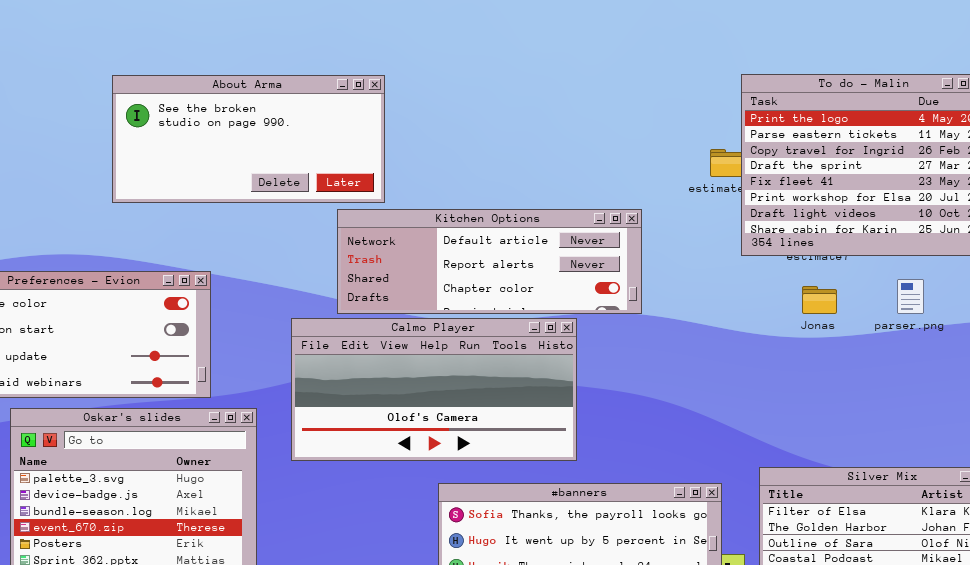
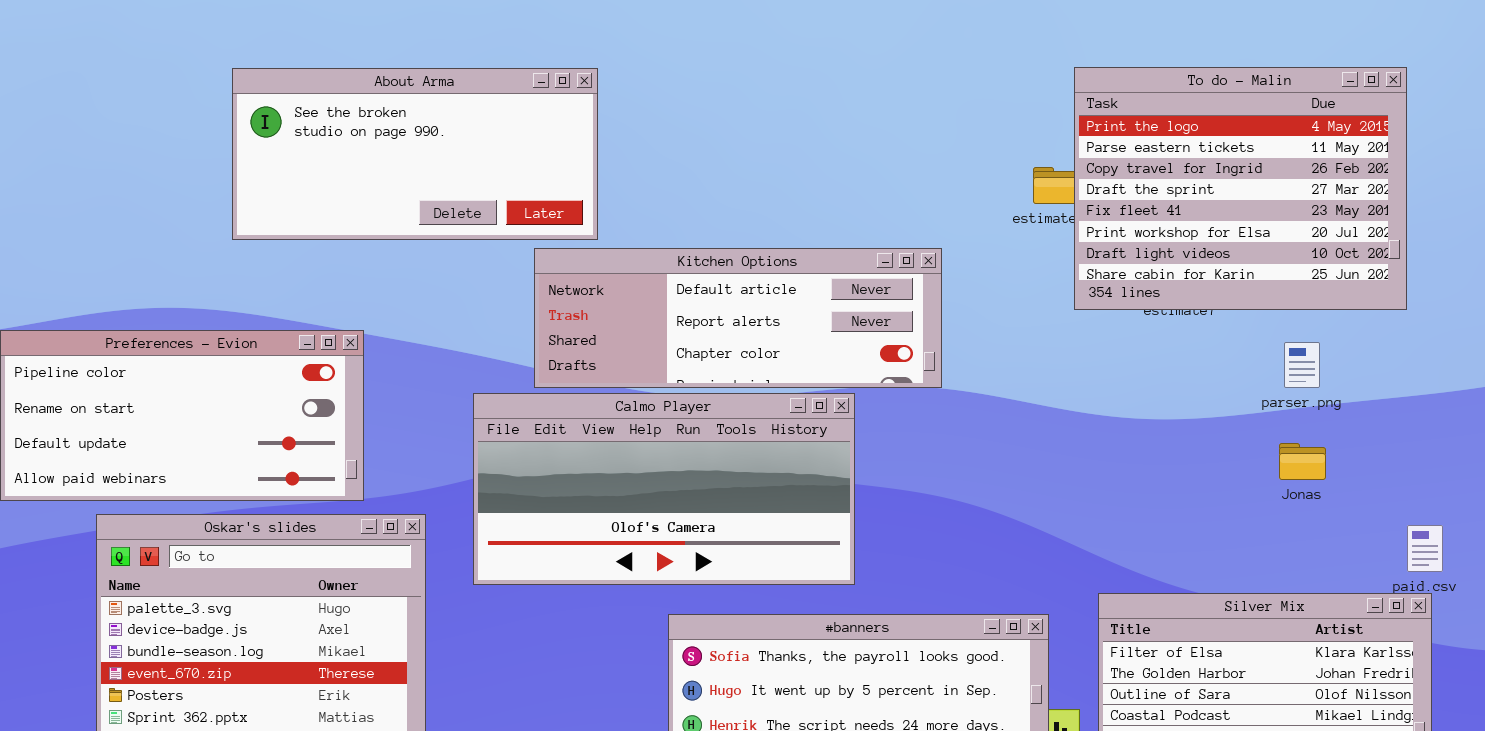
Jonas: [802,286,837,314] -> [1279,443,1326,480], moved

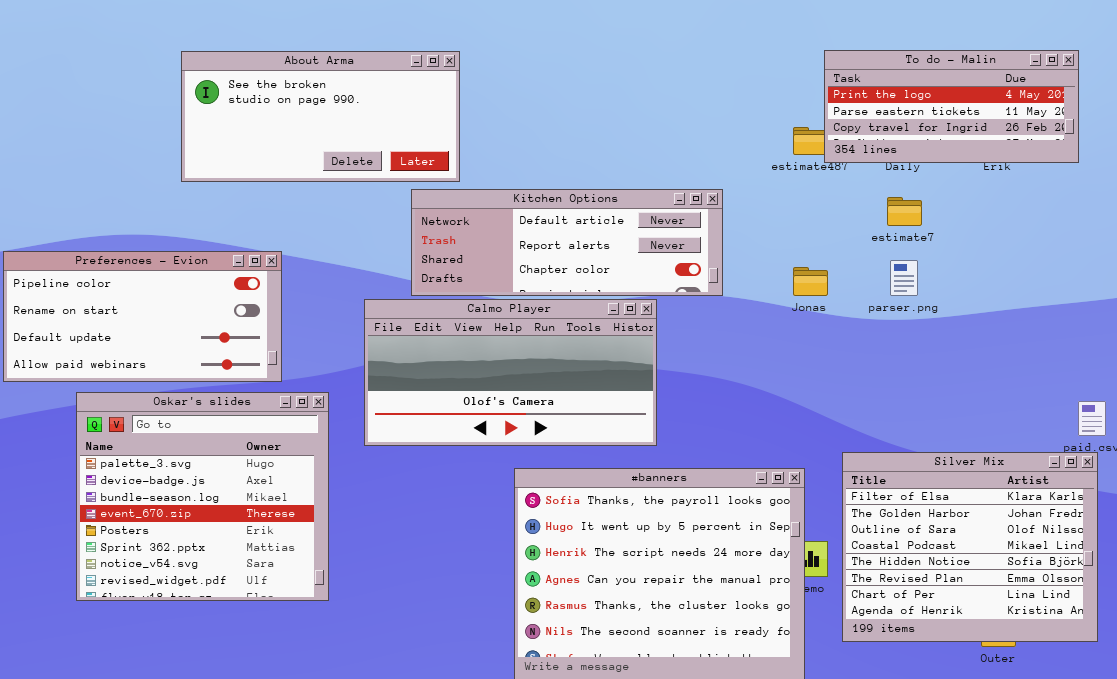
To do - Malin: [1074,67,1407,310] -> [824,50,1079,163], resized
parser.png: [1284,342,1320,388] -> [890,260,918,296], moved
Jonas: [1279,443,1326,480] -> [793,267,828,296], moved

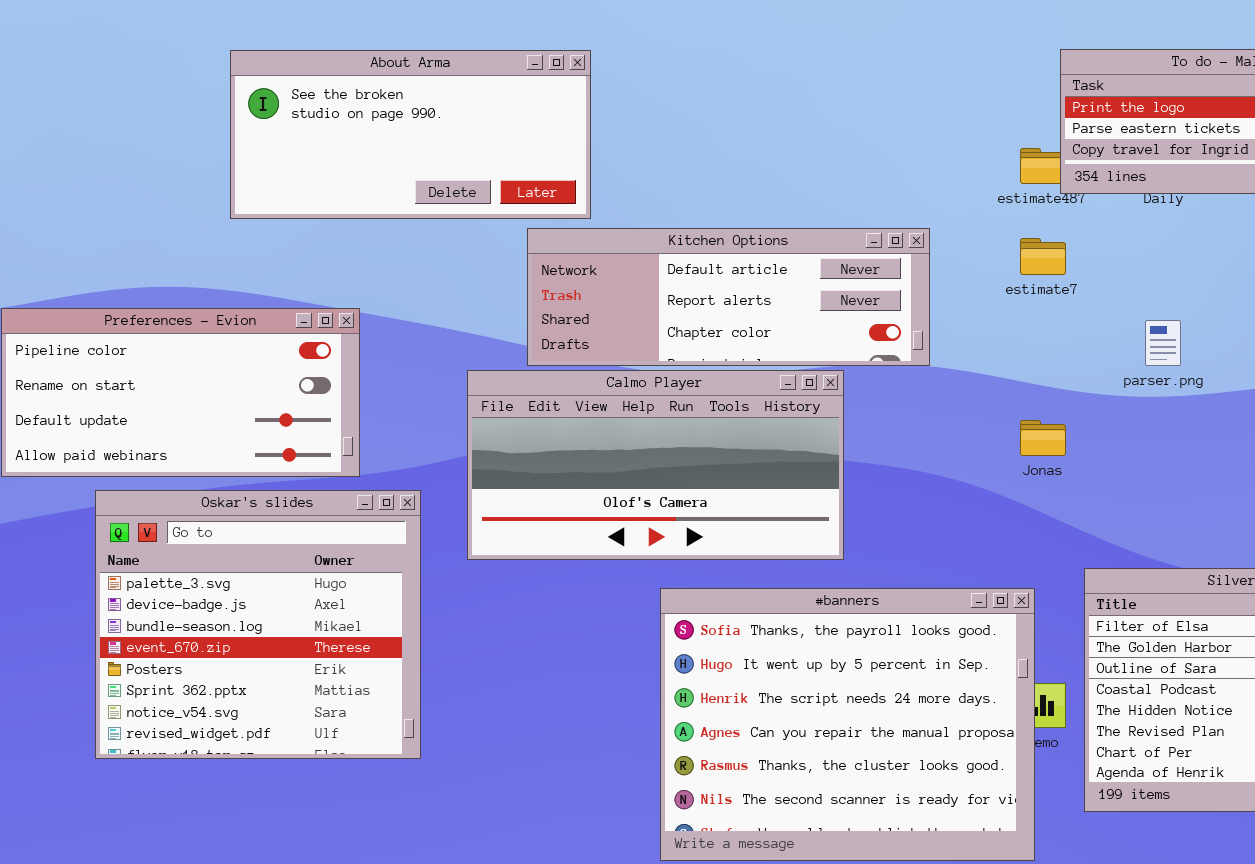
estimate7: [887,197,922,226] -> [1020,238,1066,275], moved
Jonas: [793,267,828,296] -> [1020,420,1066,456], moved

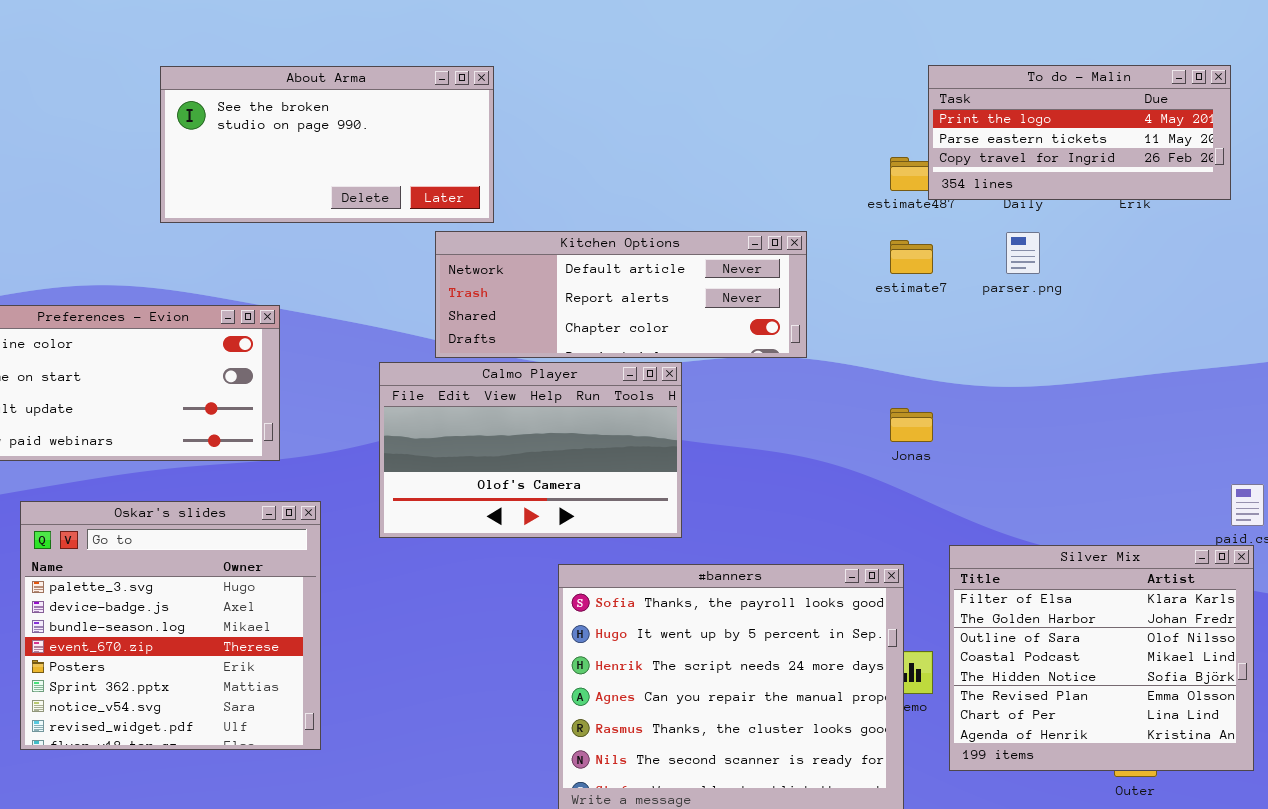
parser.png: [1145,320,1181,366] -> [1006,232,1040,274], moved
Calmo Player: [467,370,844,560] -> [379,362,682,538], resized
Oskar's slides: [95,490,421,759] -> [20,501,321,750], moved

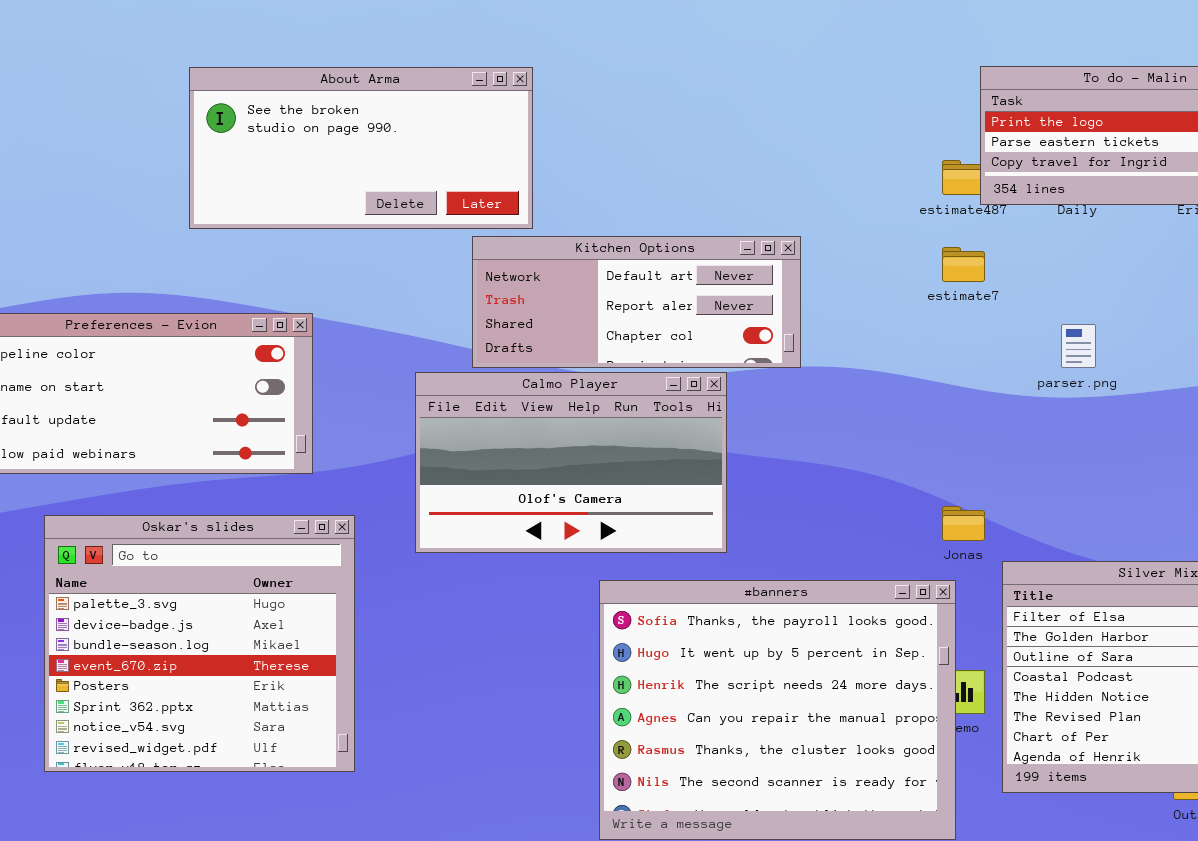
Kitchen Options: [435,231,807,358] -> [472,236,801,368], resized
parser.png: [1006,232,1040,274] -> [1061,324,1096,368], moved
Jonas: [890,408,933,442] -> [942,506,985,541], moved

